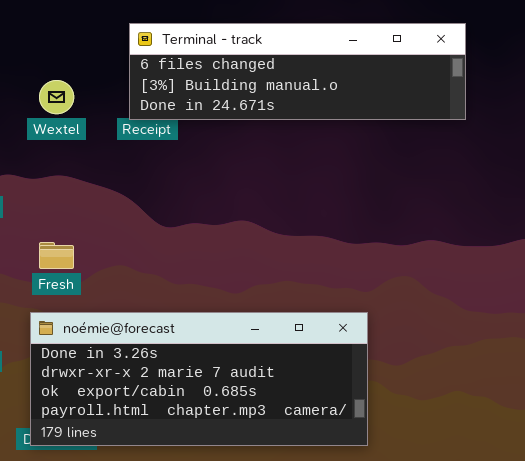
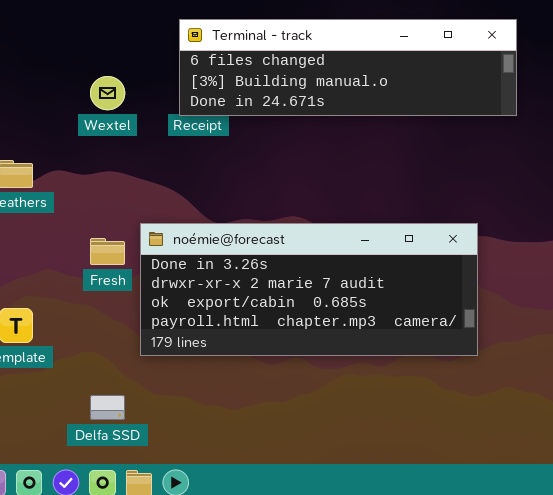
noémie@forecast: [30,312,368,446] -> [140,223,478,356], moved

